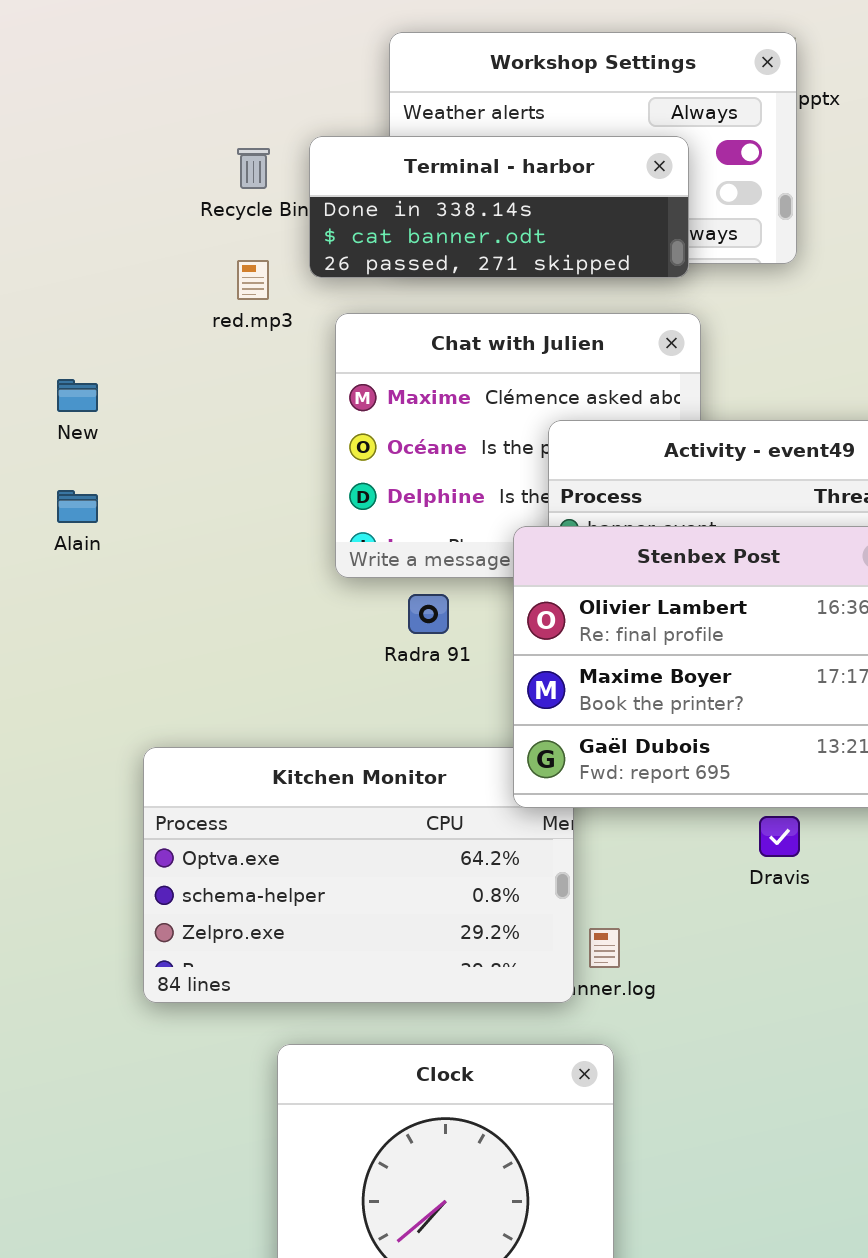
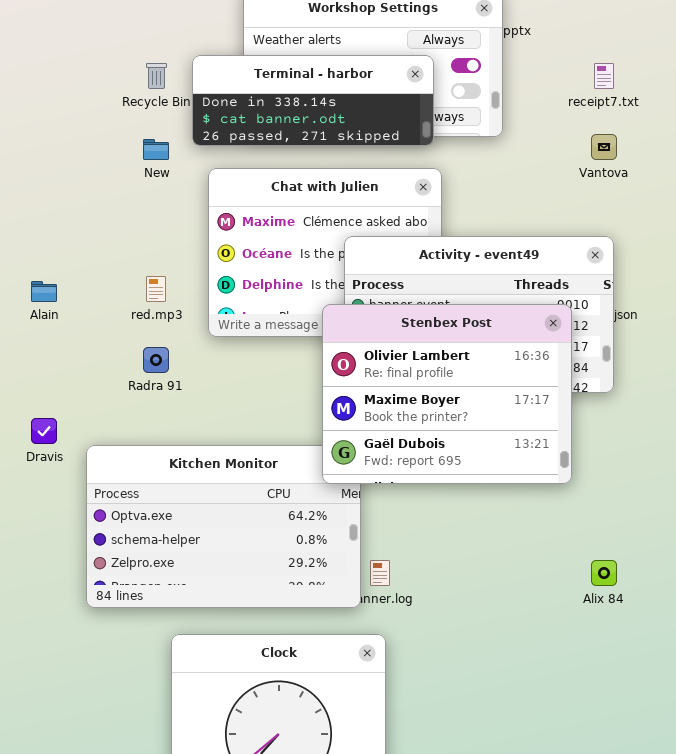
red.mp3: [237,260,269,300] -> [146,276,166,302], moved
New: [57,379,98,412] -> [143,139,169,160], moved
Radra 91: [408,594,449,634] -> [143,347,169,373], moved
Dravis: [759,816,800,857] -> [31,418,57,444], moved

